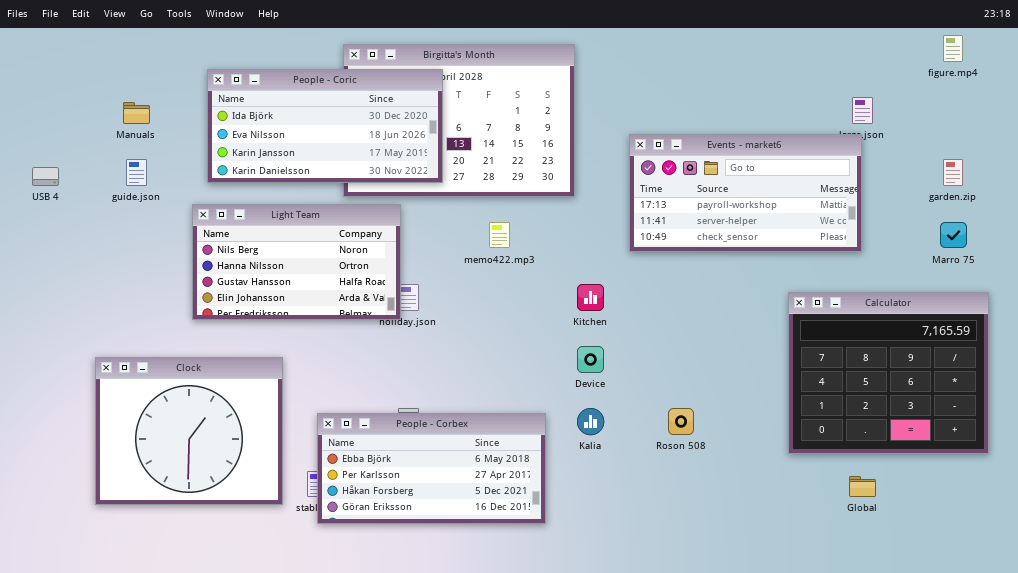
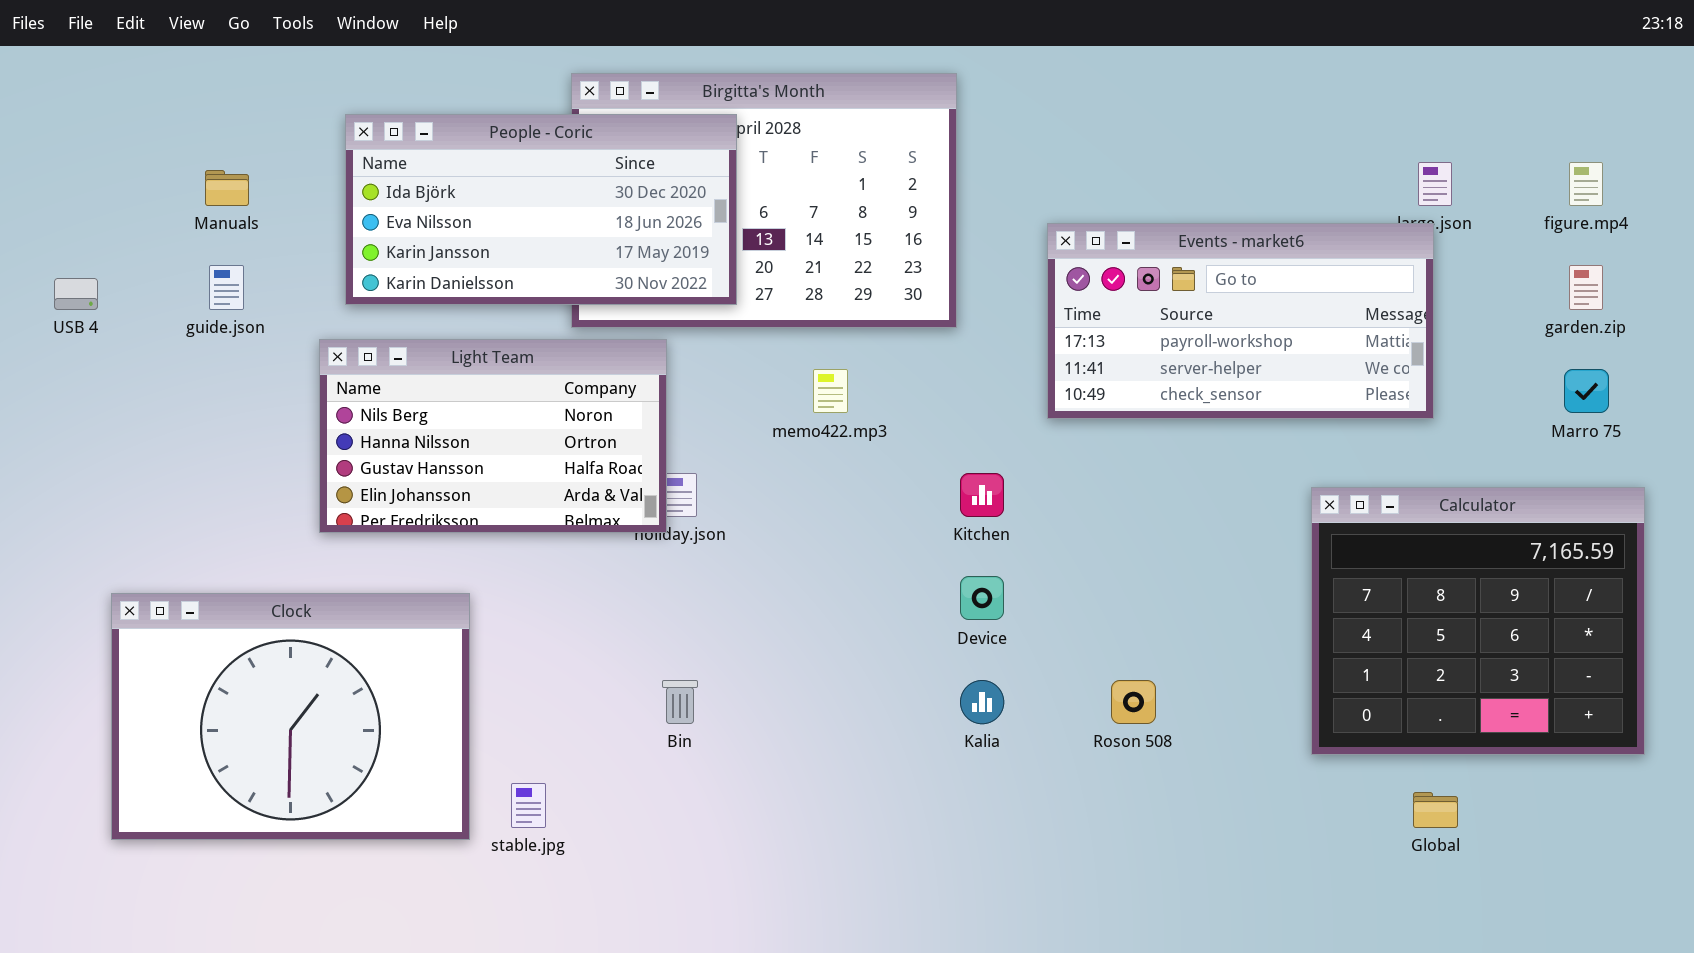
figure.mp4: [943,35,963,62] -> [1569,162,1603,206], moved
Clock: [95,357,283,505] -> [111,593,470,840], resized
People - Corbex: [317,413,546,524] -> none, closed

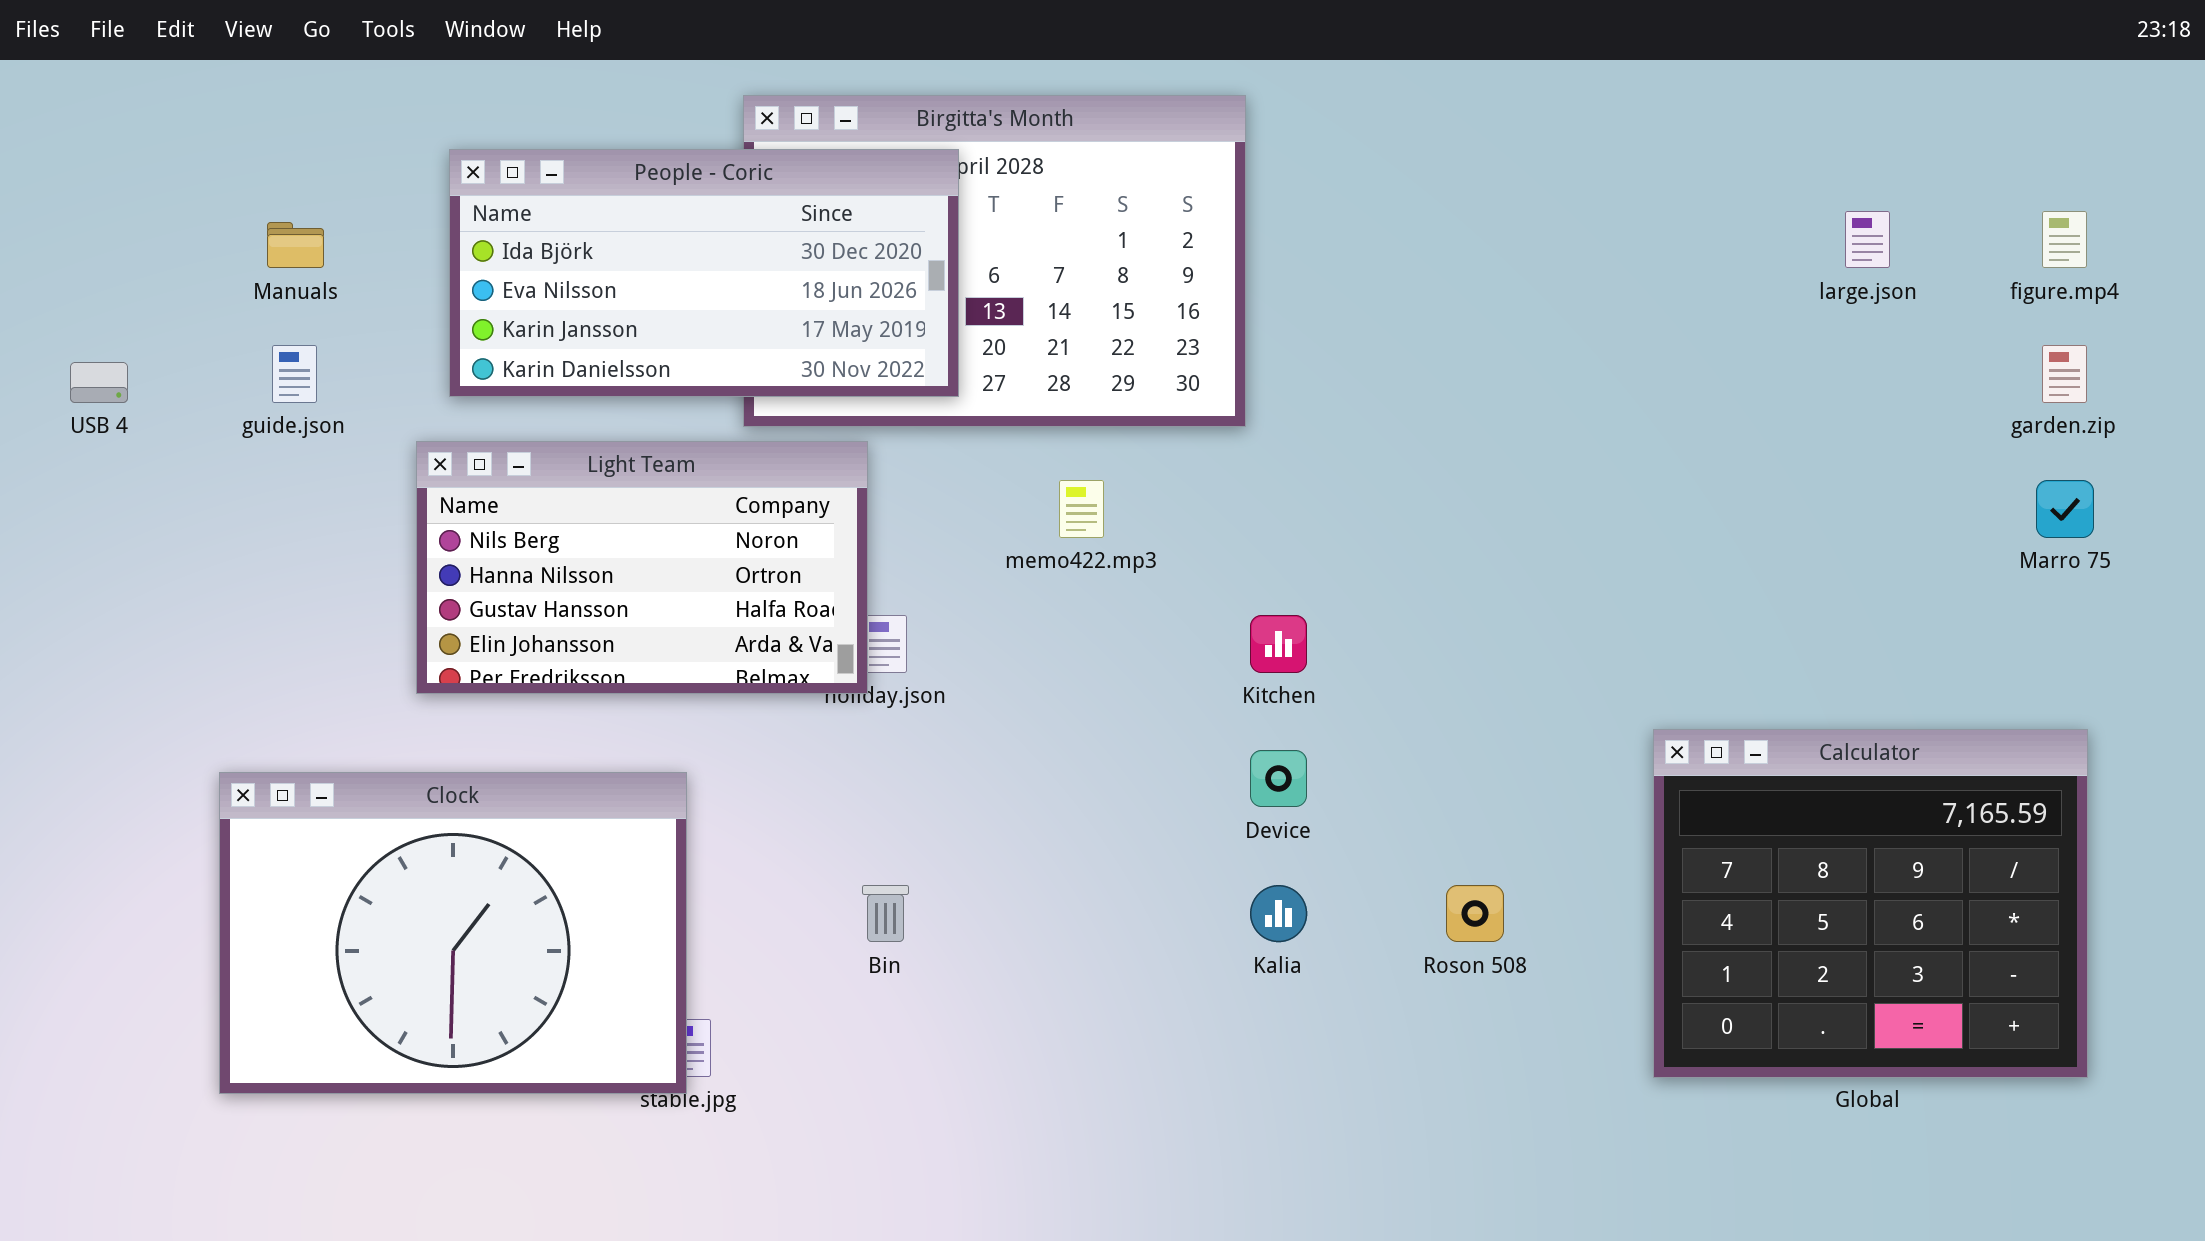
Events - market6: [1047,223,1434,419] -> none, closed
Calculator: [1311,487,1645,755] -> [1653,729,2088,1078], moved
Clock: [111,593,470,840] -> [219,772,687,1094], moved

